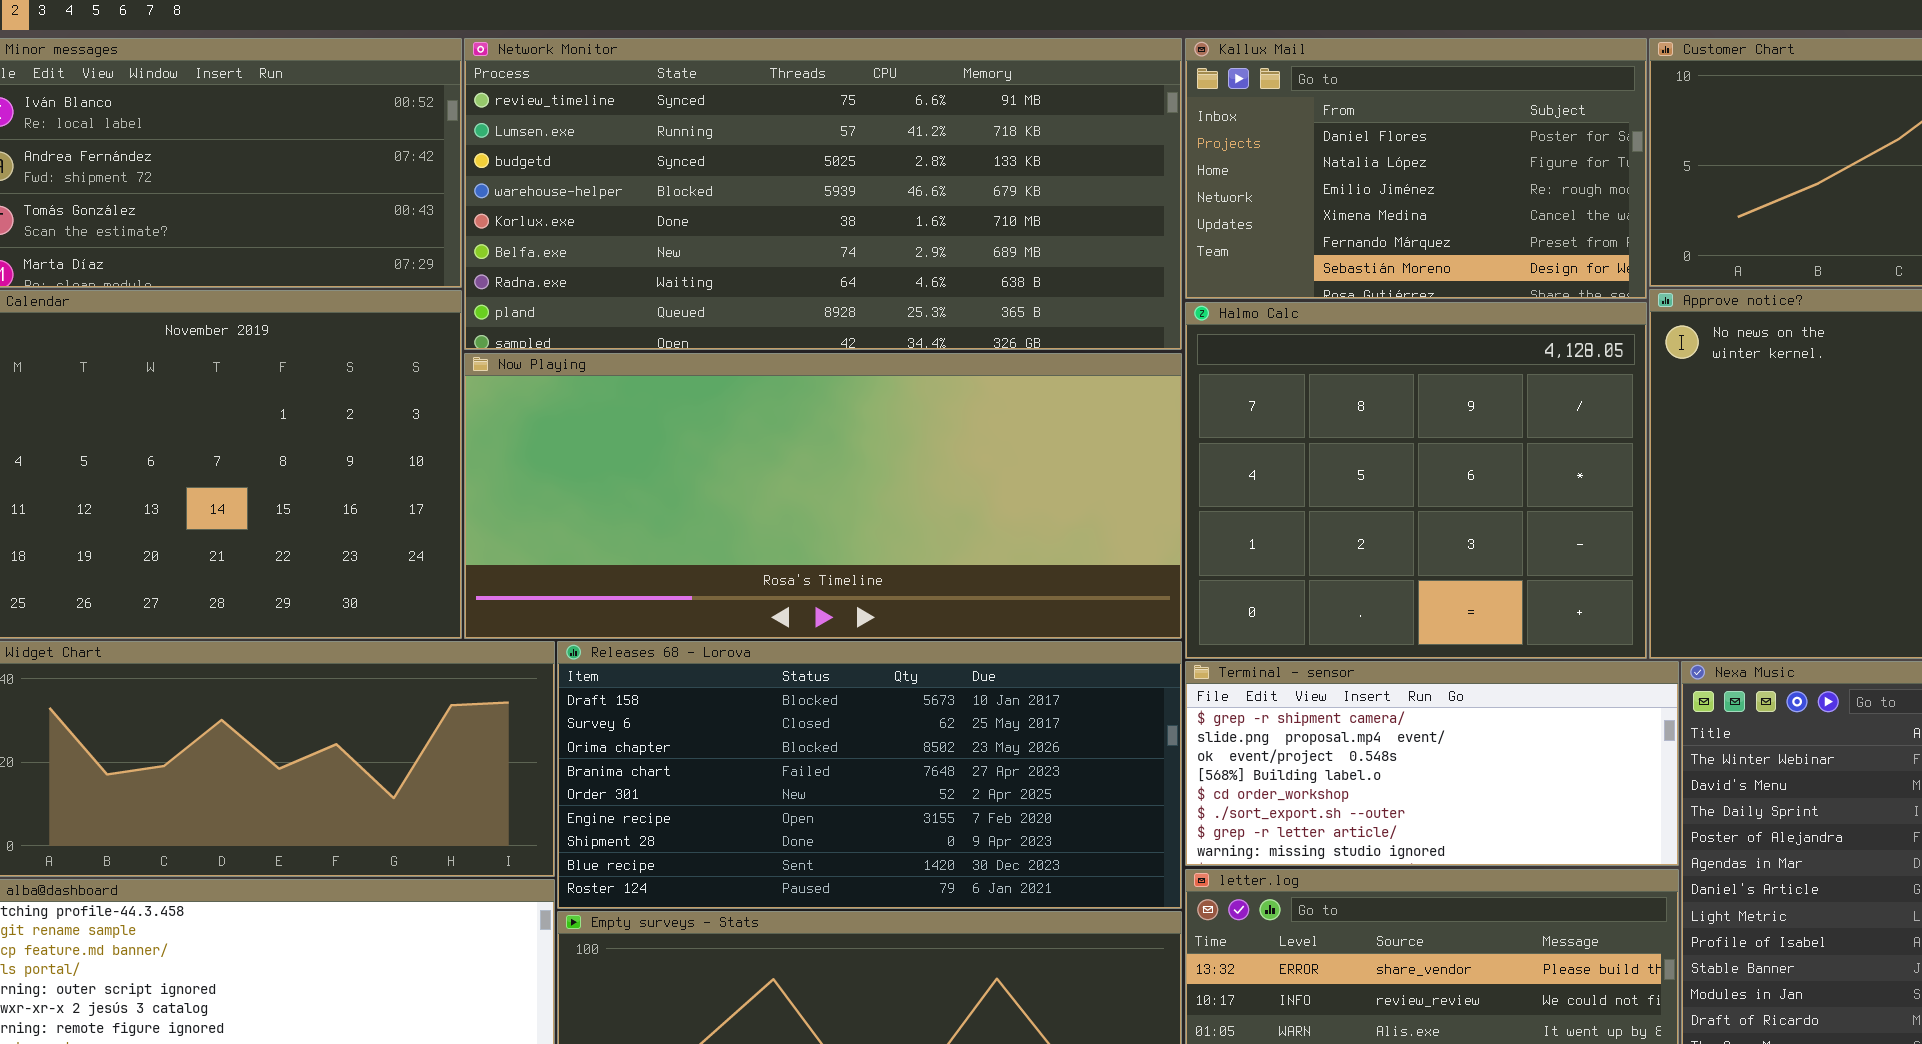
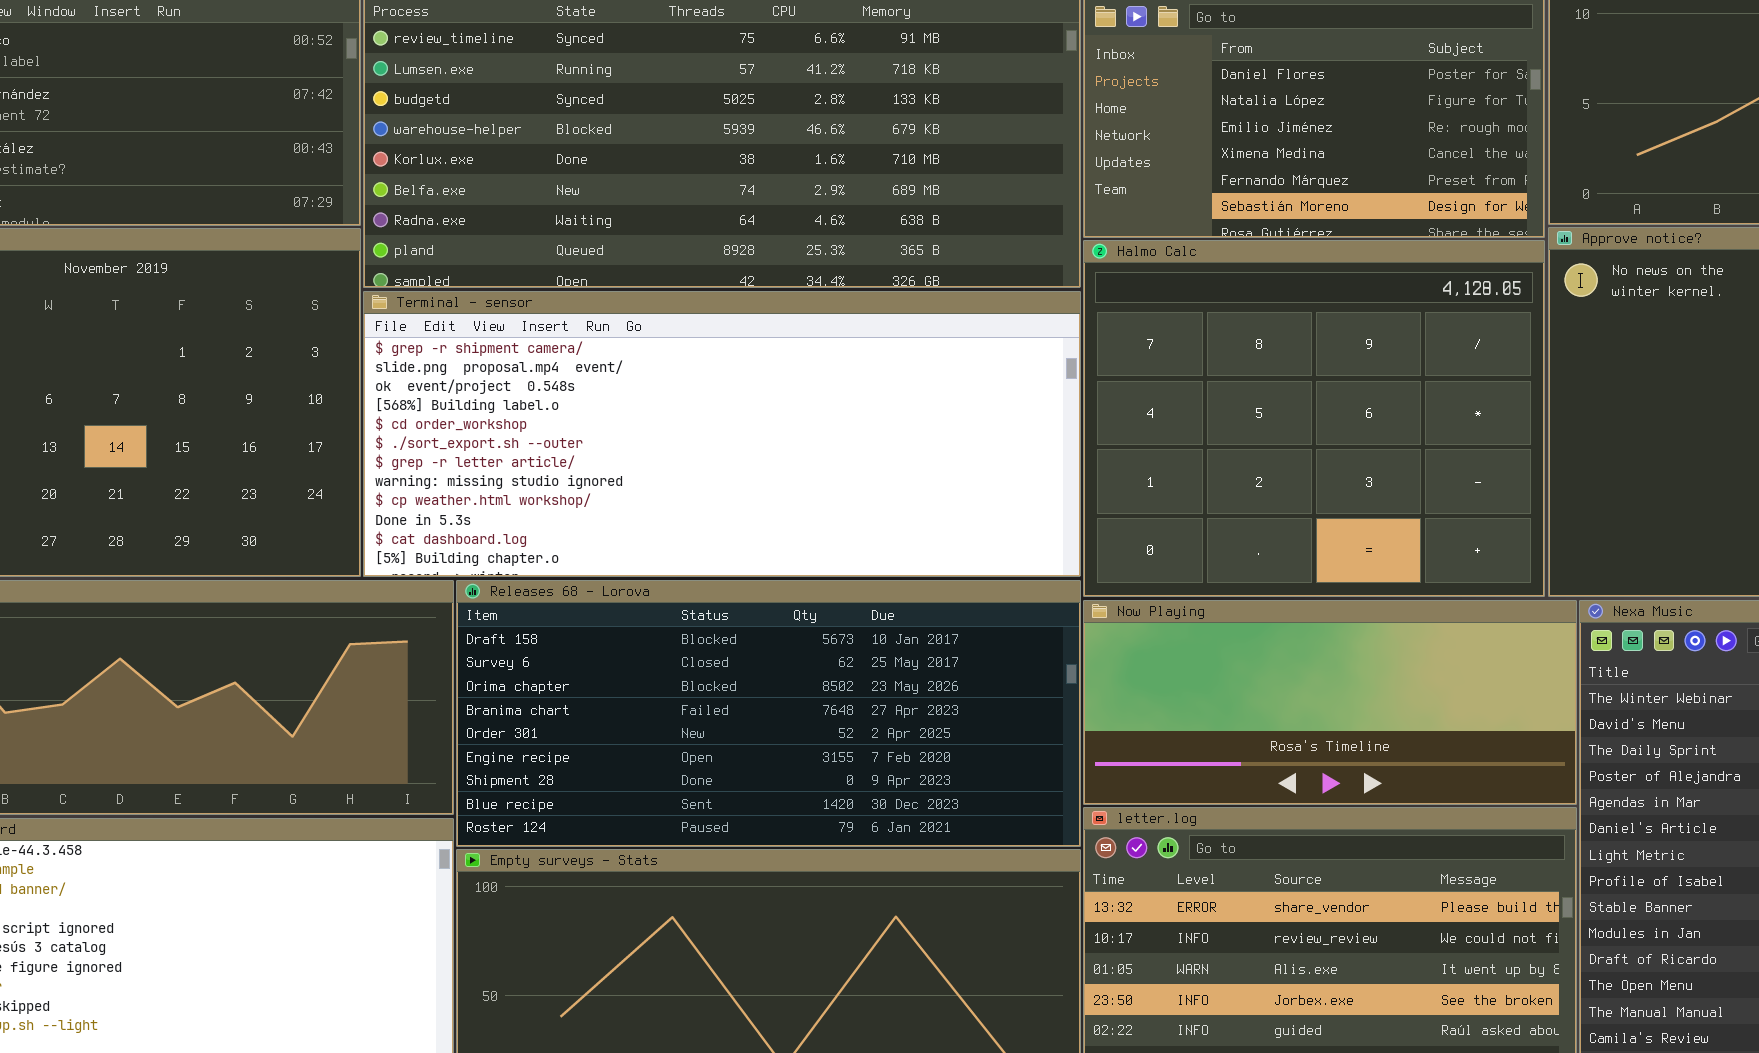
Now Playing: [464,353,1182,639] -> [1083,600,1577,805], moved, resized
Terminal - sensor: [1185,661,1679,866] -> [363,291,1081,577], moved, resized

